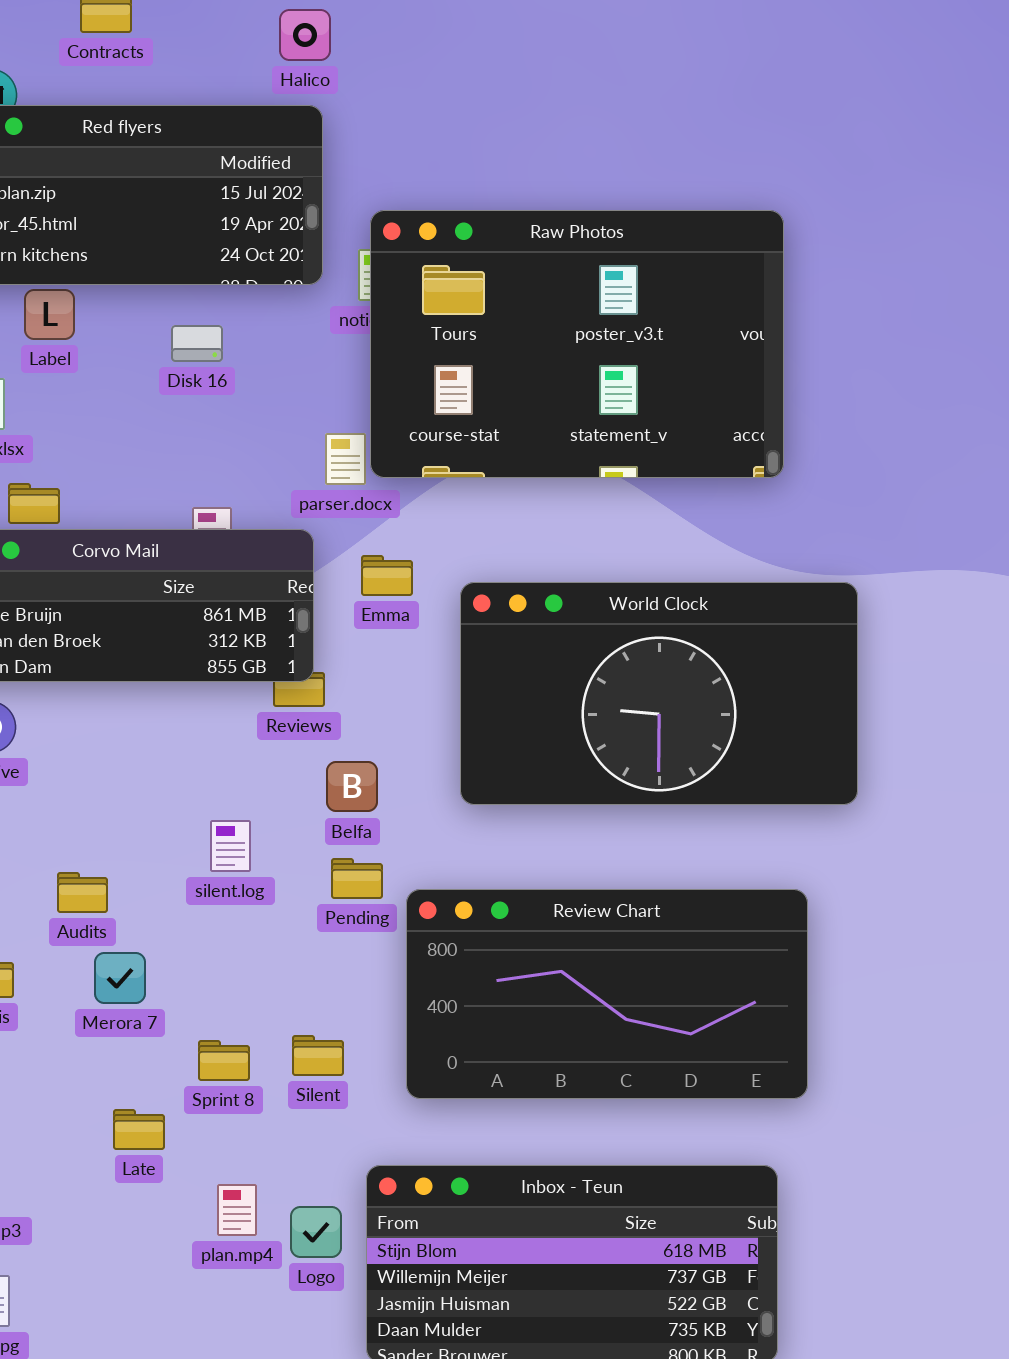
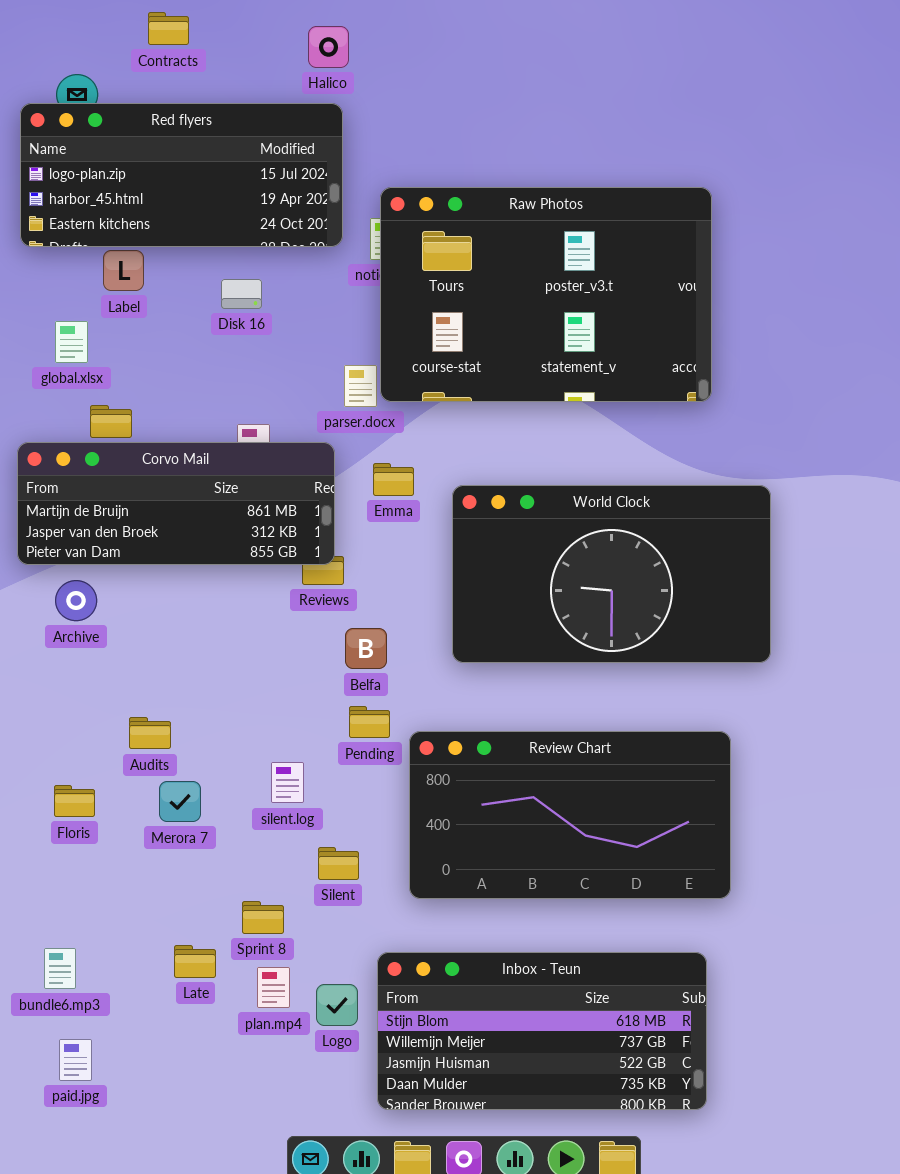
silent.log: [210,820,251,872] -> [271,762,304,803], moved
Sprint 8: [198,1040,250,1081] -> [242,901,284,934], moved
Late: [113,1109,165,1150] -> [174,945,216,978], moved

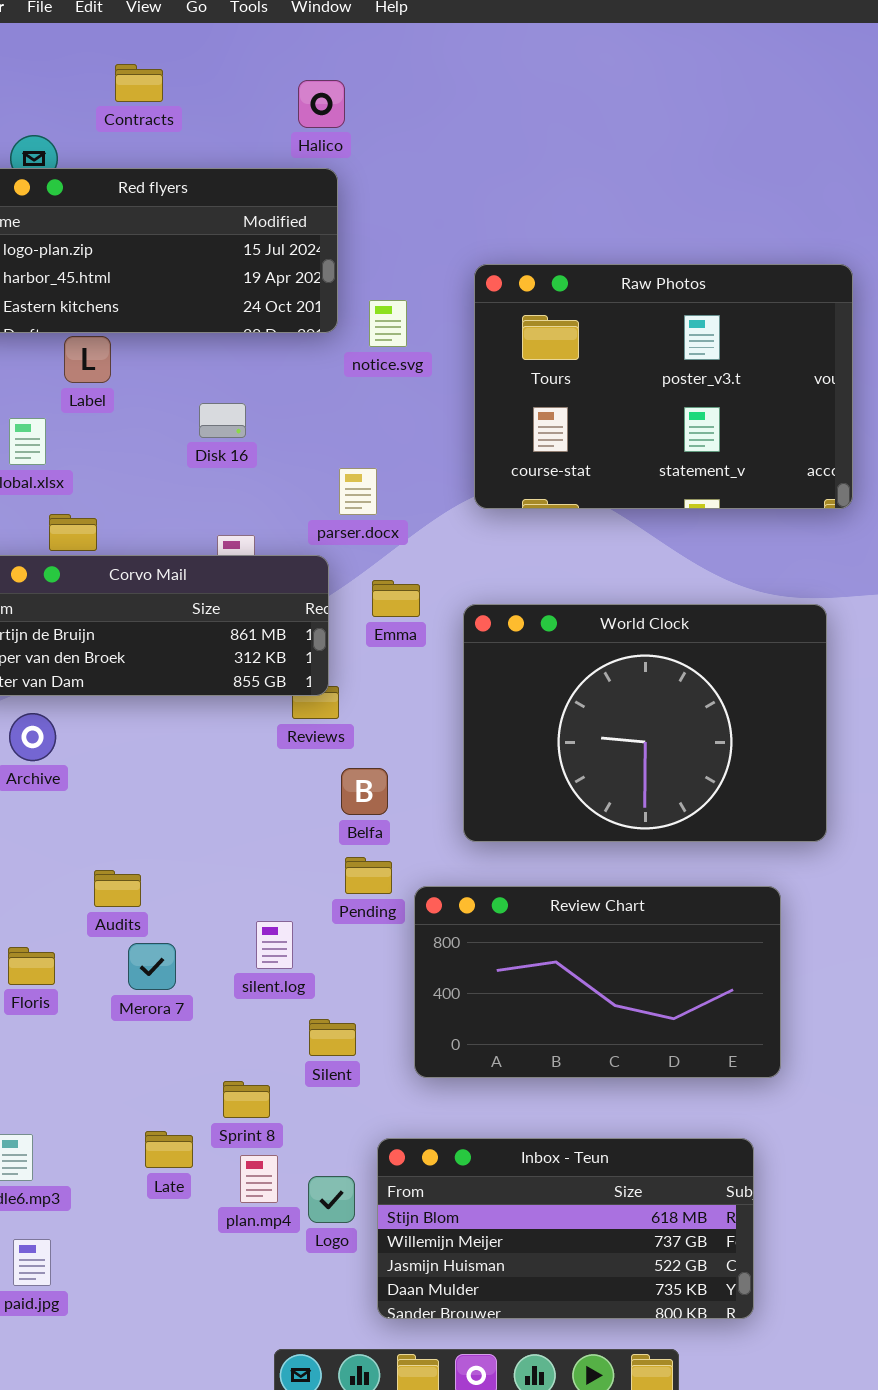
Raw Photos: [380,187,712,402] -> [474,264,853,509], moved
Disk 16: [221,279,262,309] -> [199,403,246,438], moved
World Clock: [452,485,771,663] -> [463,604,827,842], resized

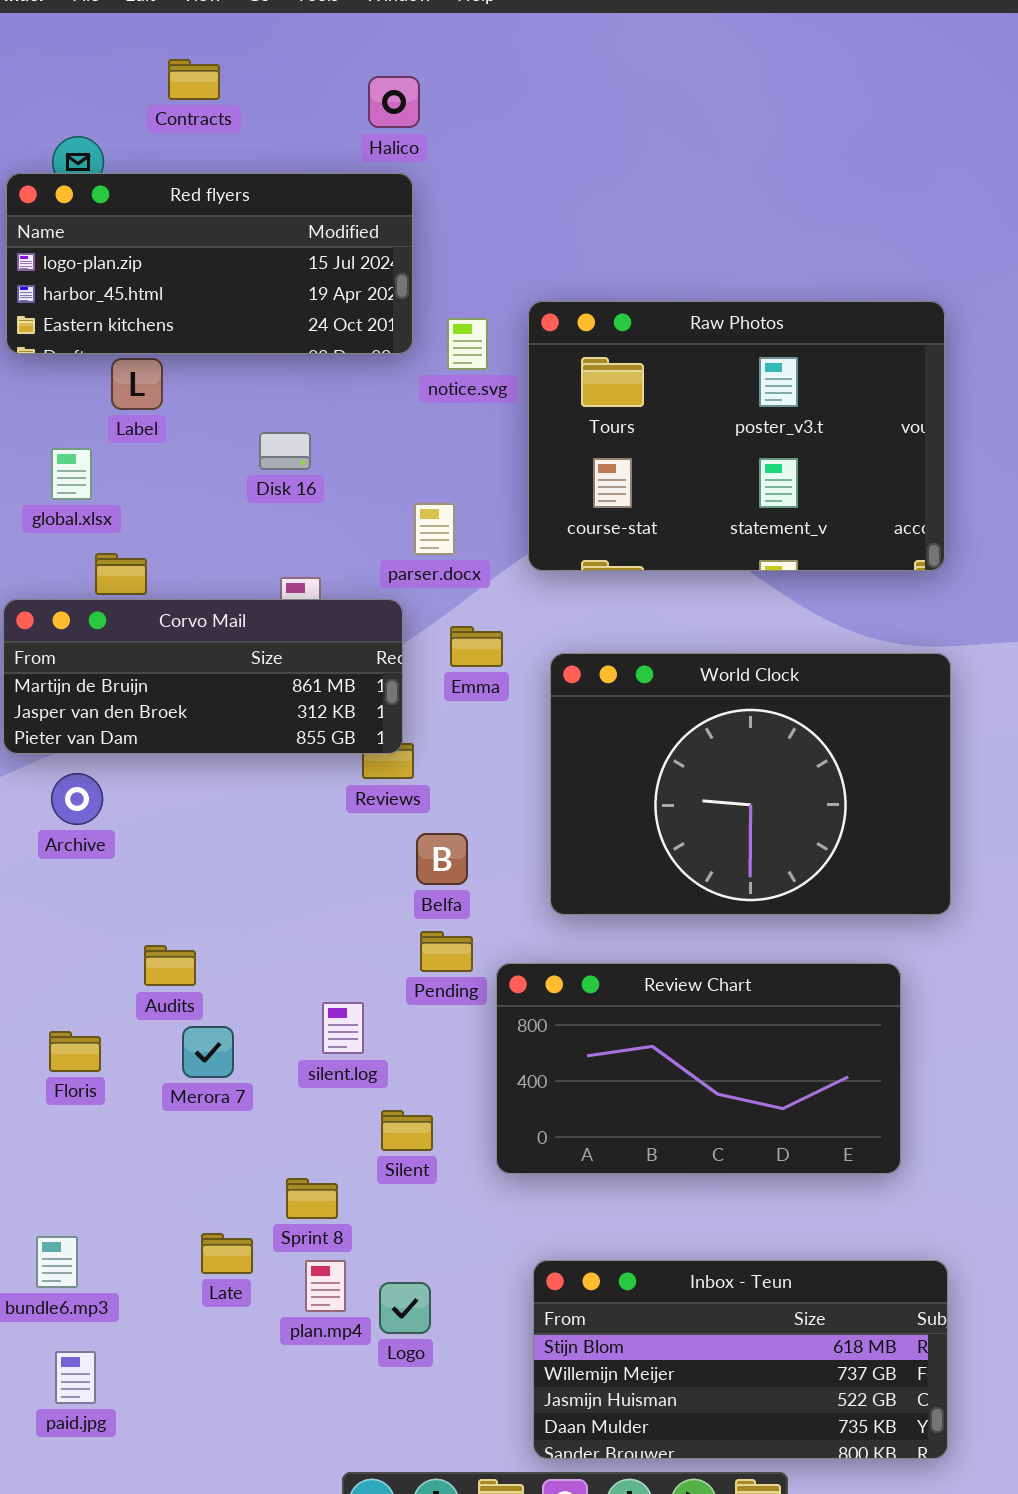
Raw Photos: [474,264,853,509] -> [528,301,945,571], moved
Inbox - Teun: [377,1138,754,1319] -> [533,1260,948,1459], moved

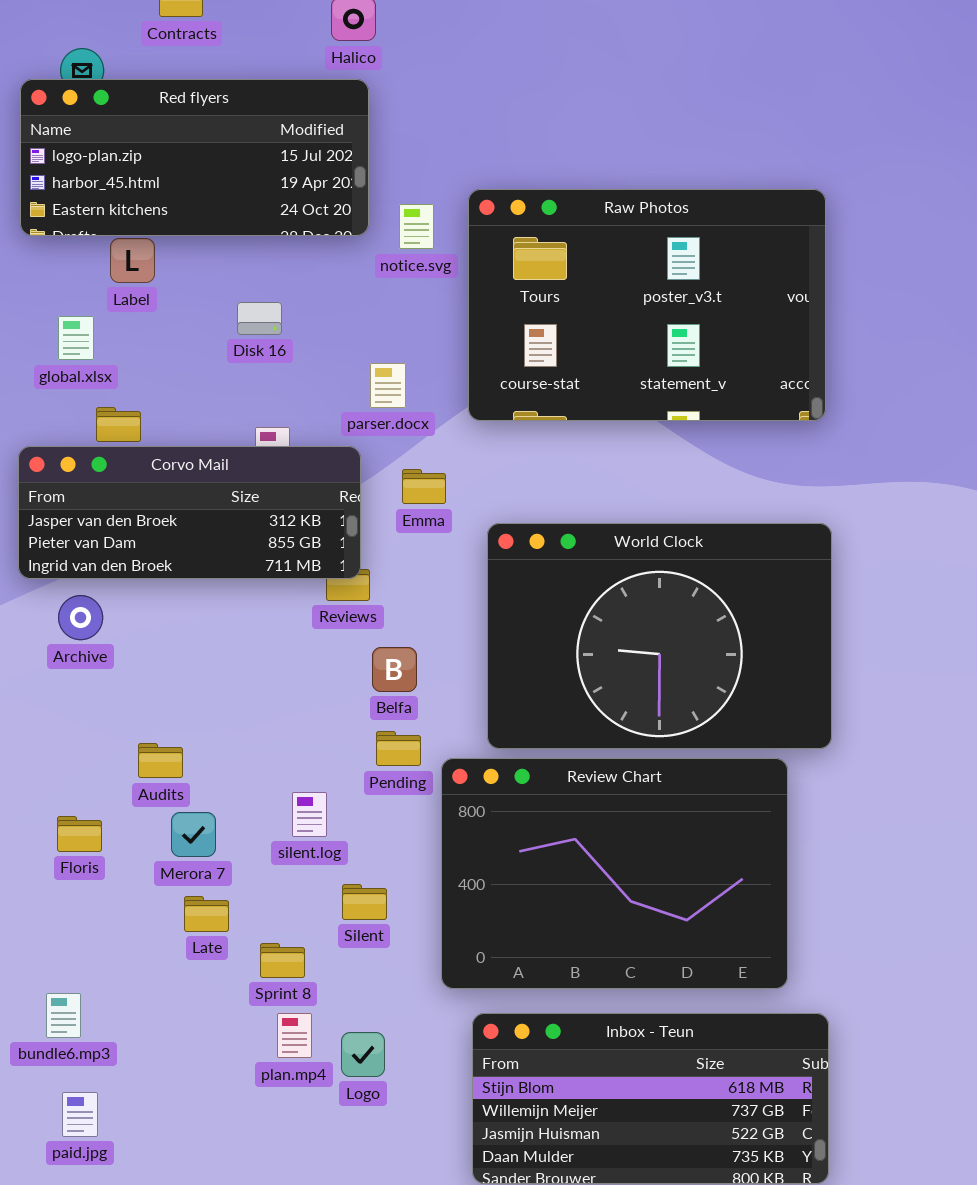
Corvo Mail: [3,599,403,754] -> [18,446,361,579], scrolled down 1 row
World Clock: [550,653,951,915] -> [487,523,832,749], moved
Review Chart: [496,963,901,1174] -> [441,758,788,989], resized
Late: [201,1233,253,1274] -> [184,896,229,932], moved

